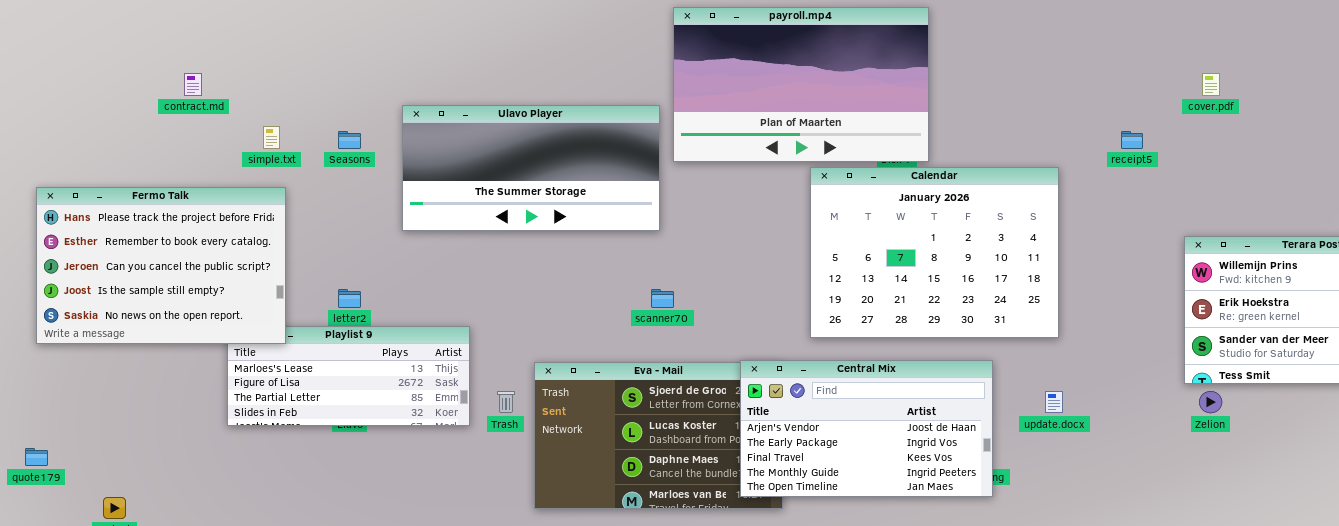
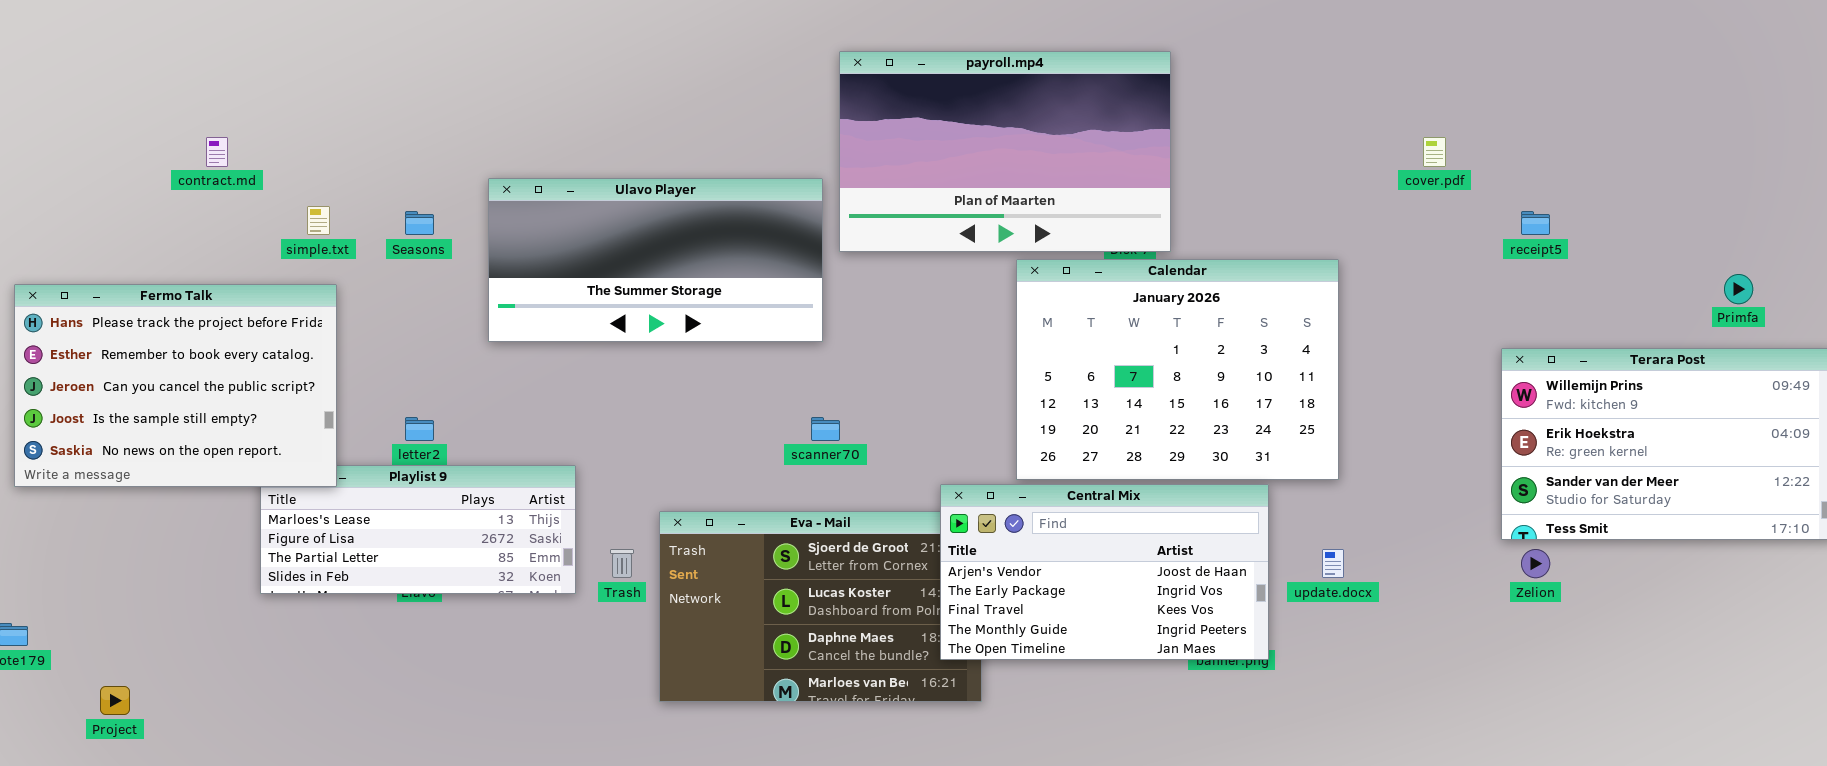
cover.pdf: [1202,73,1220,96] -> [1423,137,1446,167], moved
receipt5: [1121,131,1143,149] -> [1521,211,1550,235], moved
Central Mix: [740,360,993,497] -> [940,484,1269,660], moved

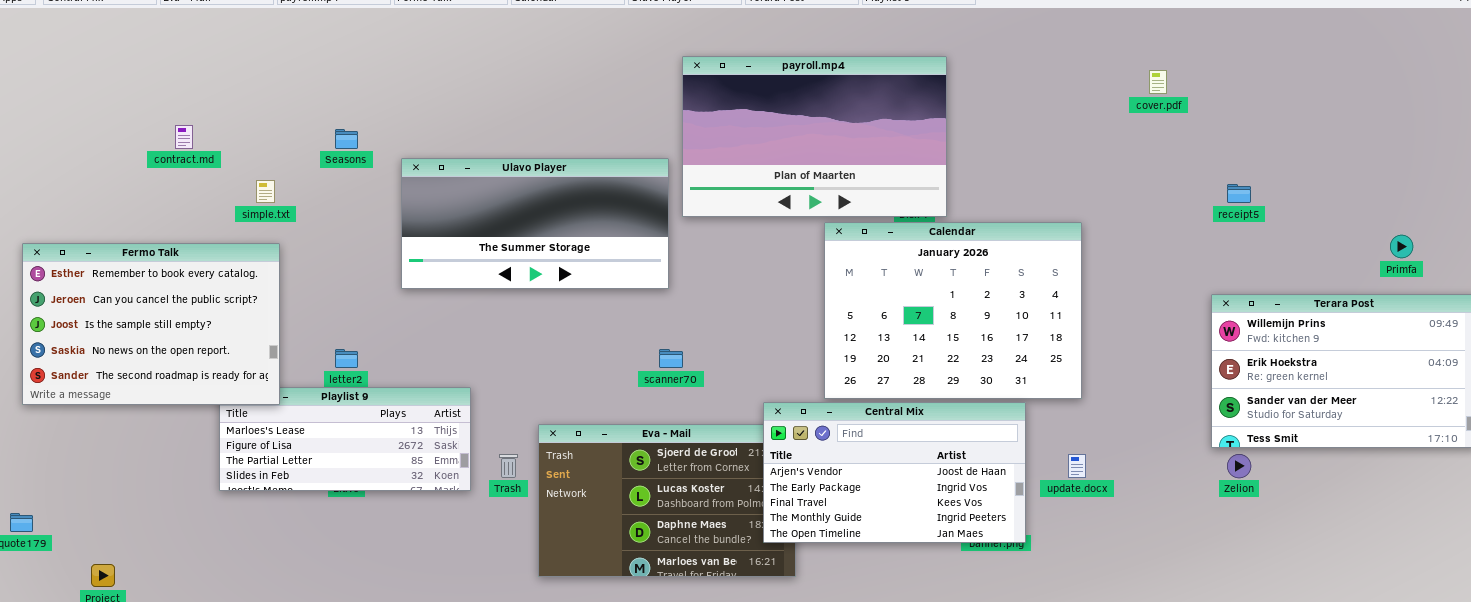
cover.pdf: [1423,137,1446,167] -> [1149,70,1167,94], moved
Seasons: [405,211,434,235] -> [335,129,358,149], moved
Fermo Talk: [14,284,337,487] -> [22,243,280,405], scrolled down 1 row

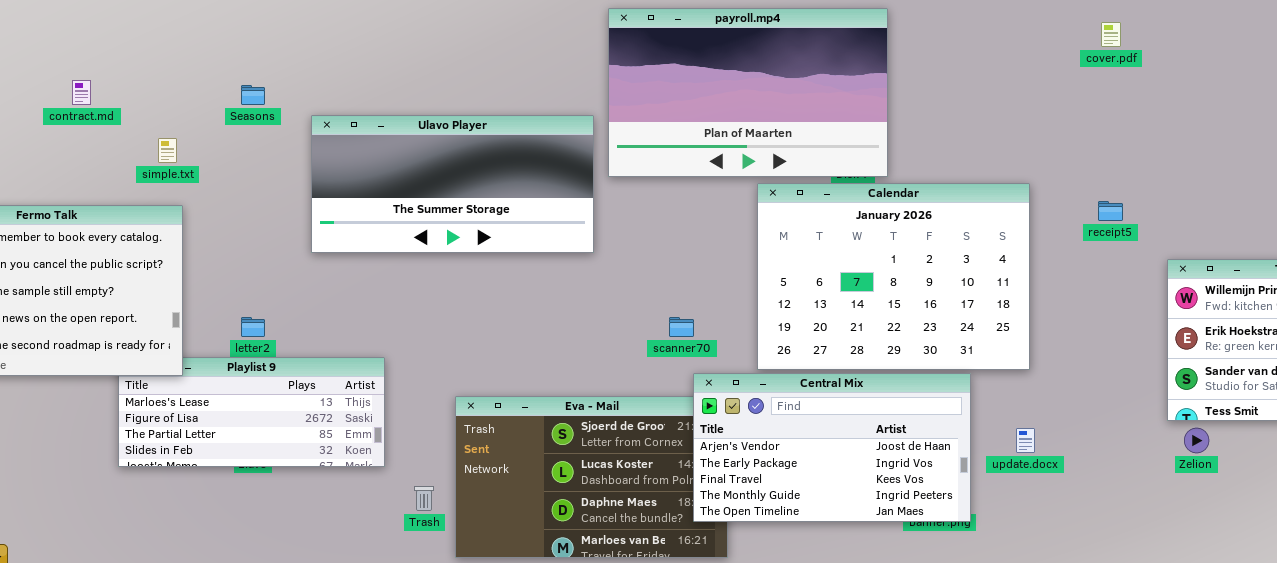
receipt5: [1227,184,1251,203] -> [1098,201,1123,221], moved
scanner70: [659,349,683,368] -> [669,317,694,337], moved
Trash: [499,454,518,478] -> [414,486,434,511], moved

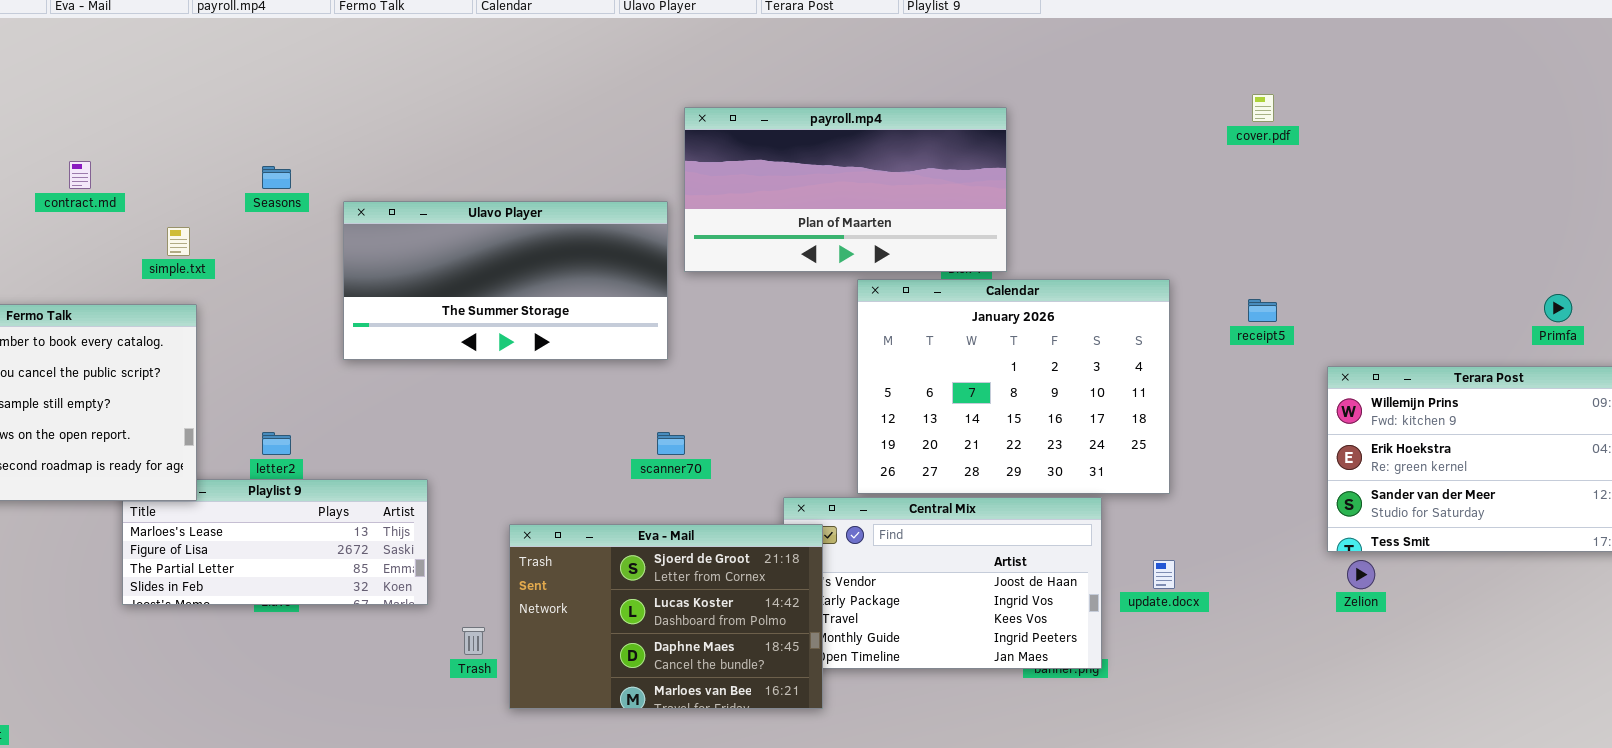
payroll.mp4: [608,8,888,177] -> [684,107,1007,272], resized
scanner70: [669,317,694,337] -> [657,432,685,455], moved
Eva - Mail: [455,396,728,558] -> [509,524,823,709], raised

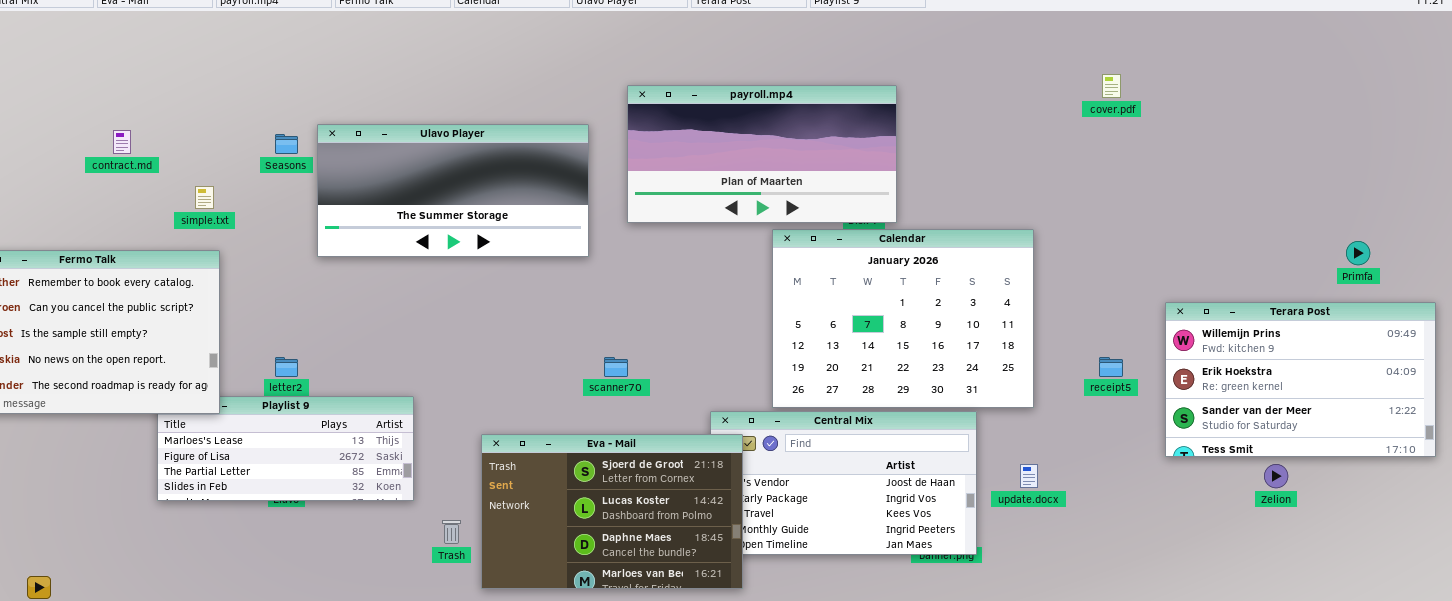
Ulavo Player: [343,201,668,360] -> [317,124,589,257], moved
receipt5: [1248,299,1277,322] -> [1099,357,1123,377], moved
Zelion: [1347,560,1375,589] -> [1264,464,1288,488], moved

